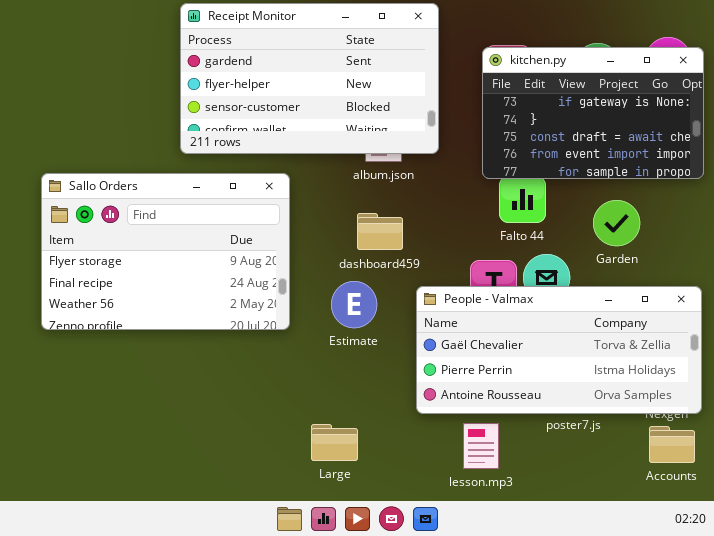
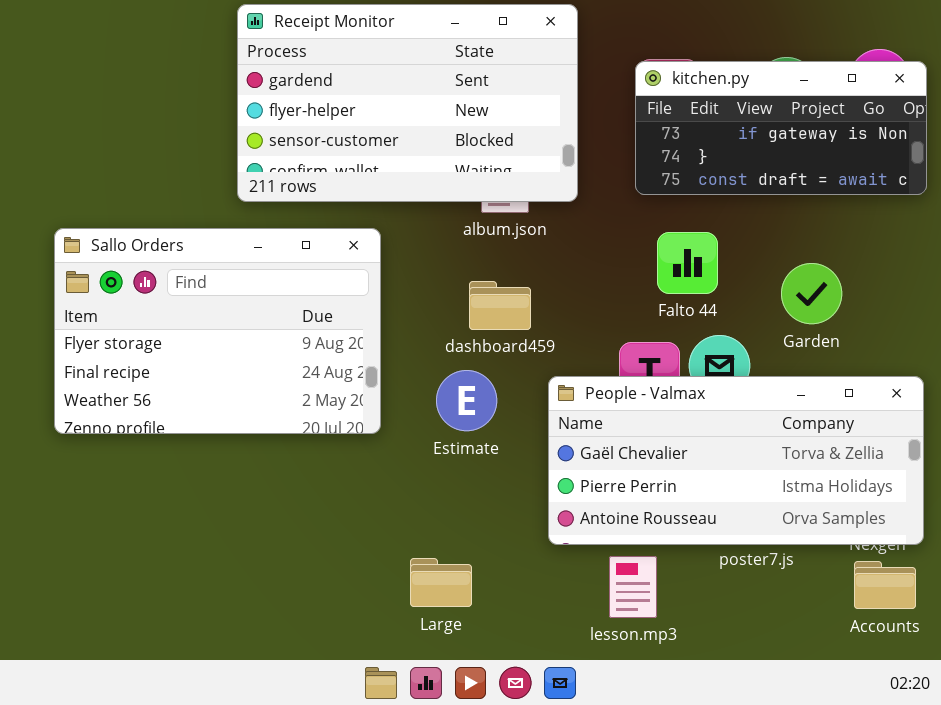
kitchen.py: [482,47,704,179] -> [635,61,927,195], resized

